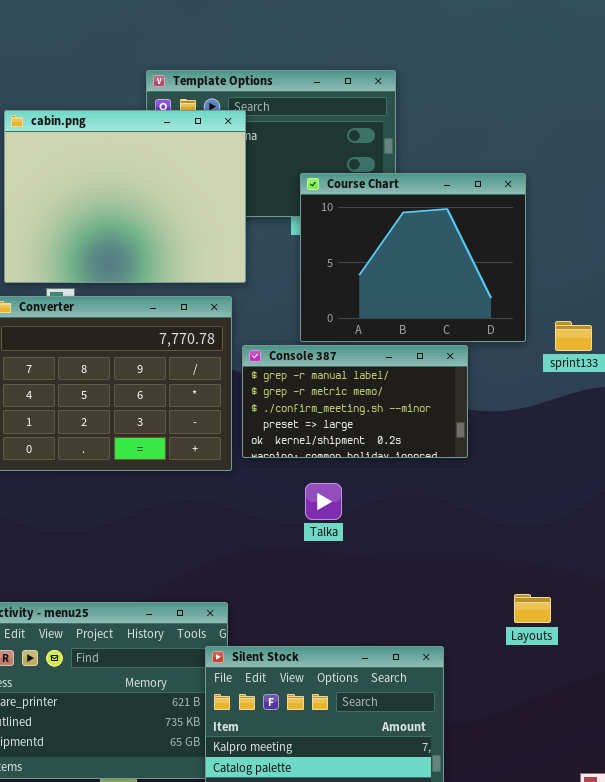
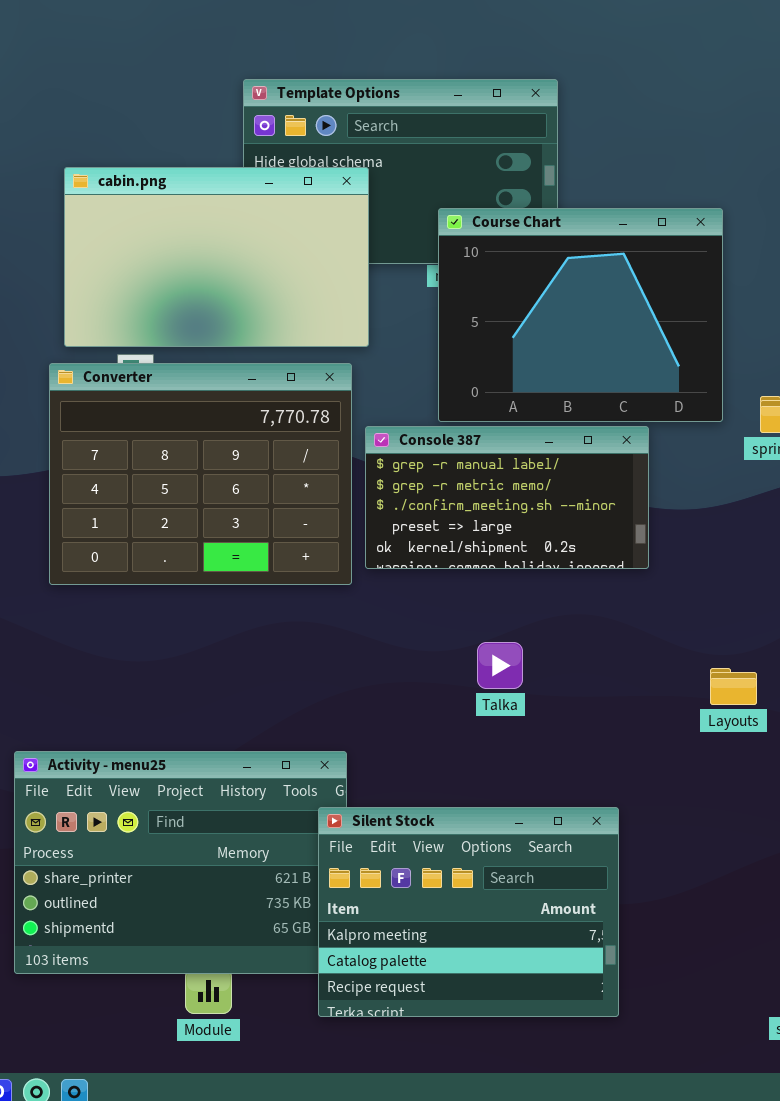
cabin.png: [4,110,246,283] -> [64,167,369,347], resized
Talka: [305,483,342,520] -> [477,642,523,689], moved
Layouts: [514,594,551,623] -> [710,668,757,705], moved

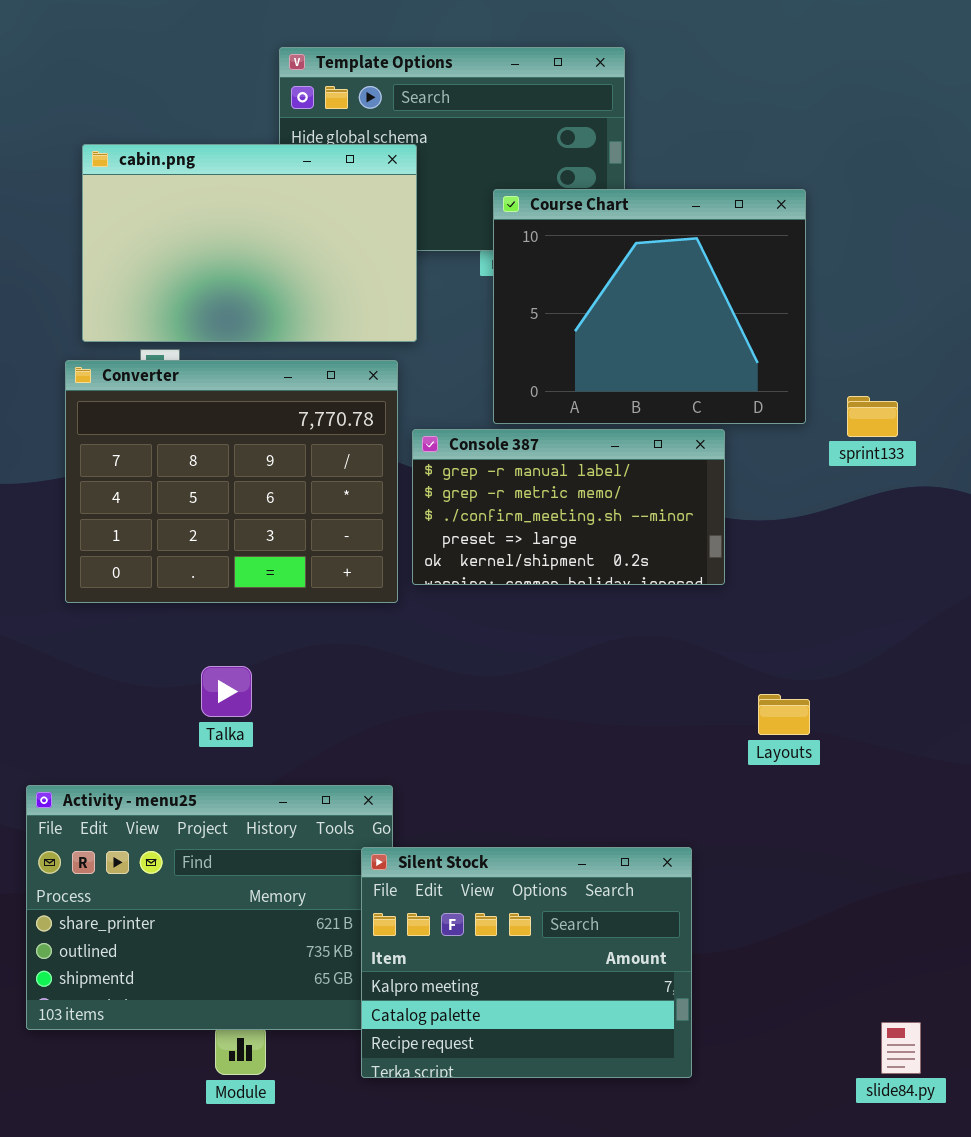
Talka: [477,642,523,689] -> [201,666,252,717], moved
Layouts: [710,668,757,705] -> [758,694,810,735], moved

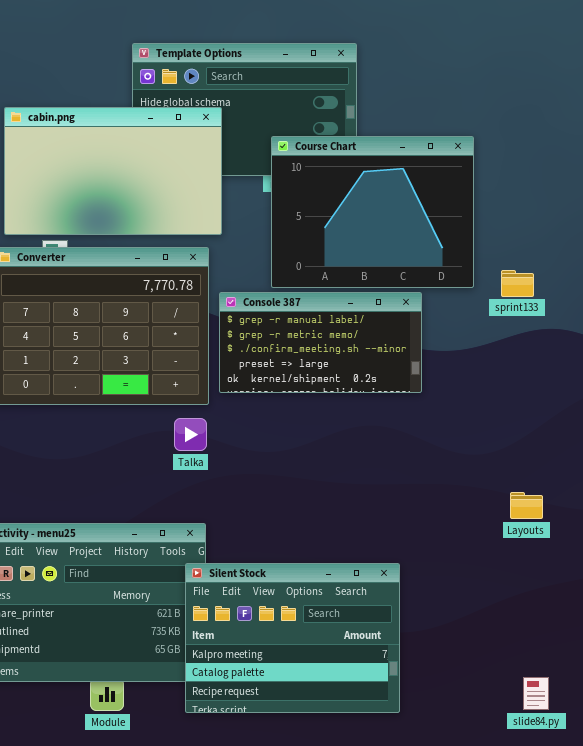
Talka: [201,666,252,717] -> [174,418,207,451], moved
Layouts: [758,694,810,735] -> [510,492,543,519], moved

